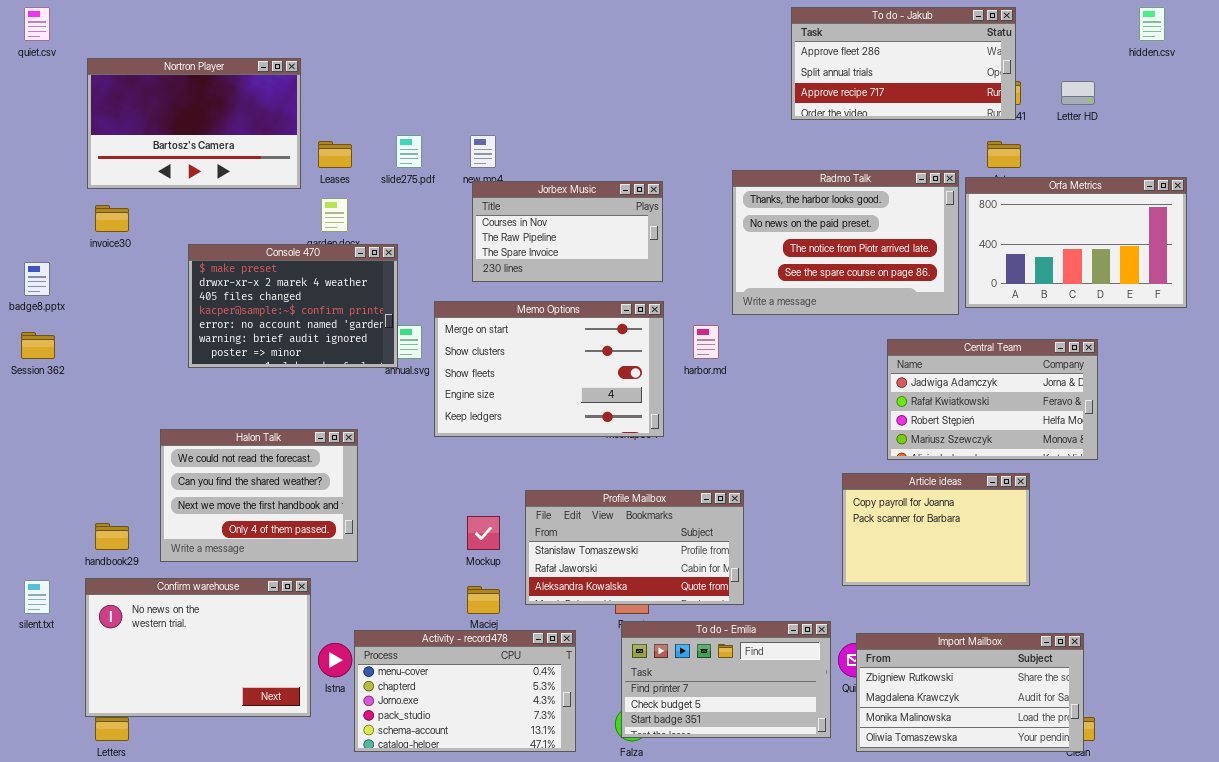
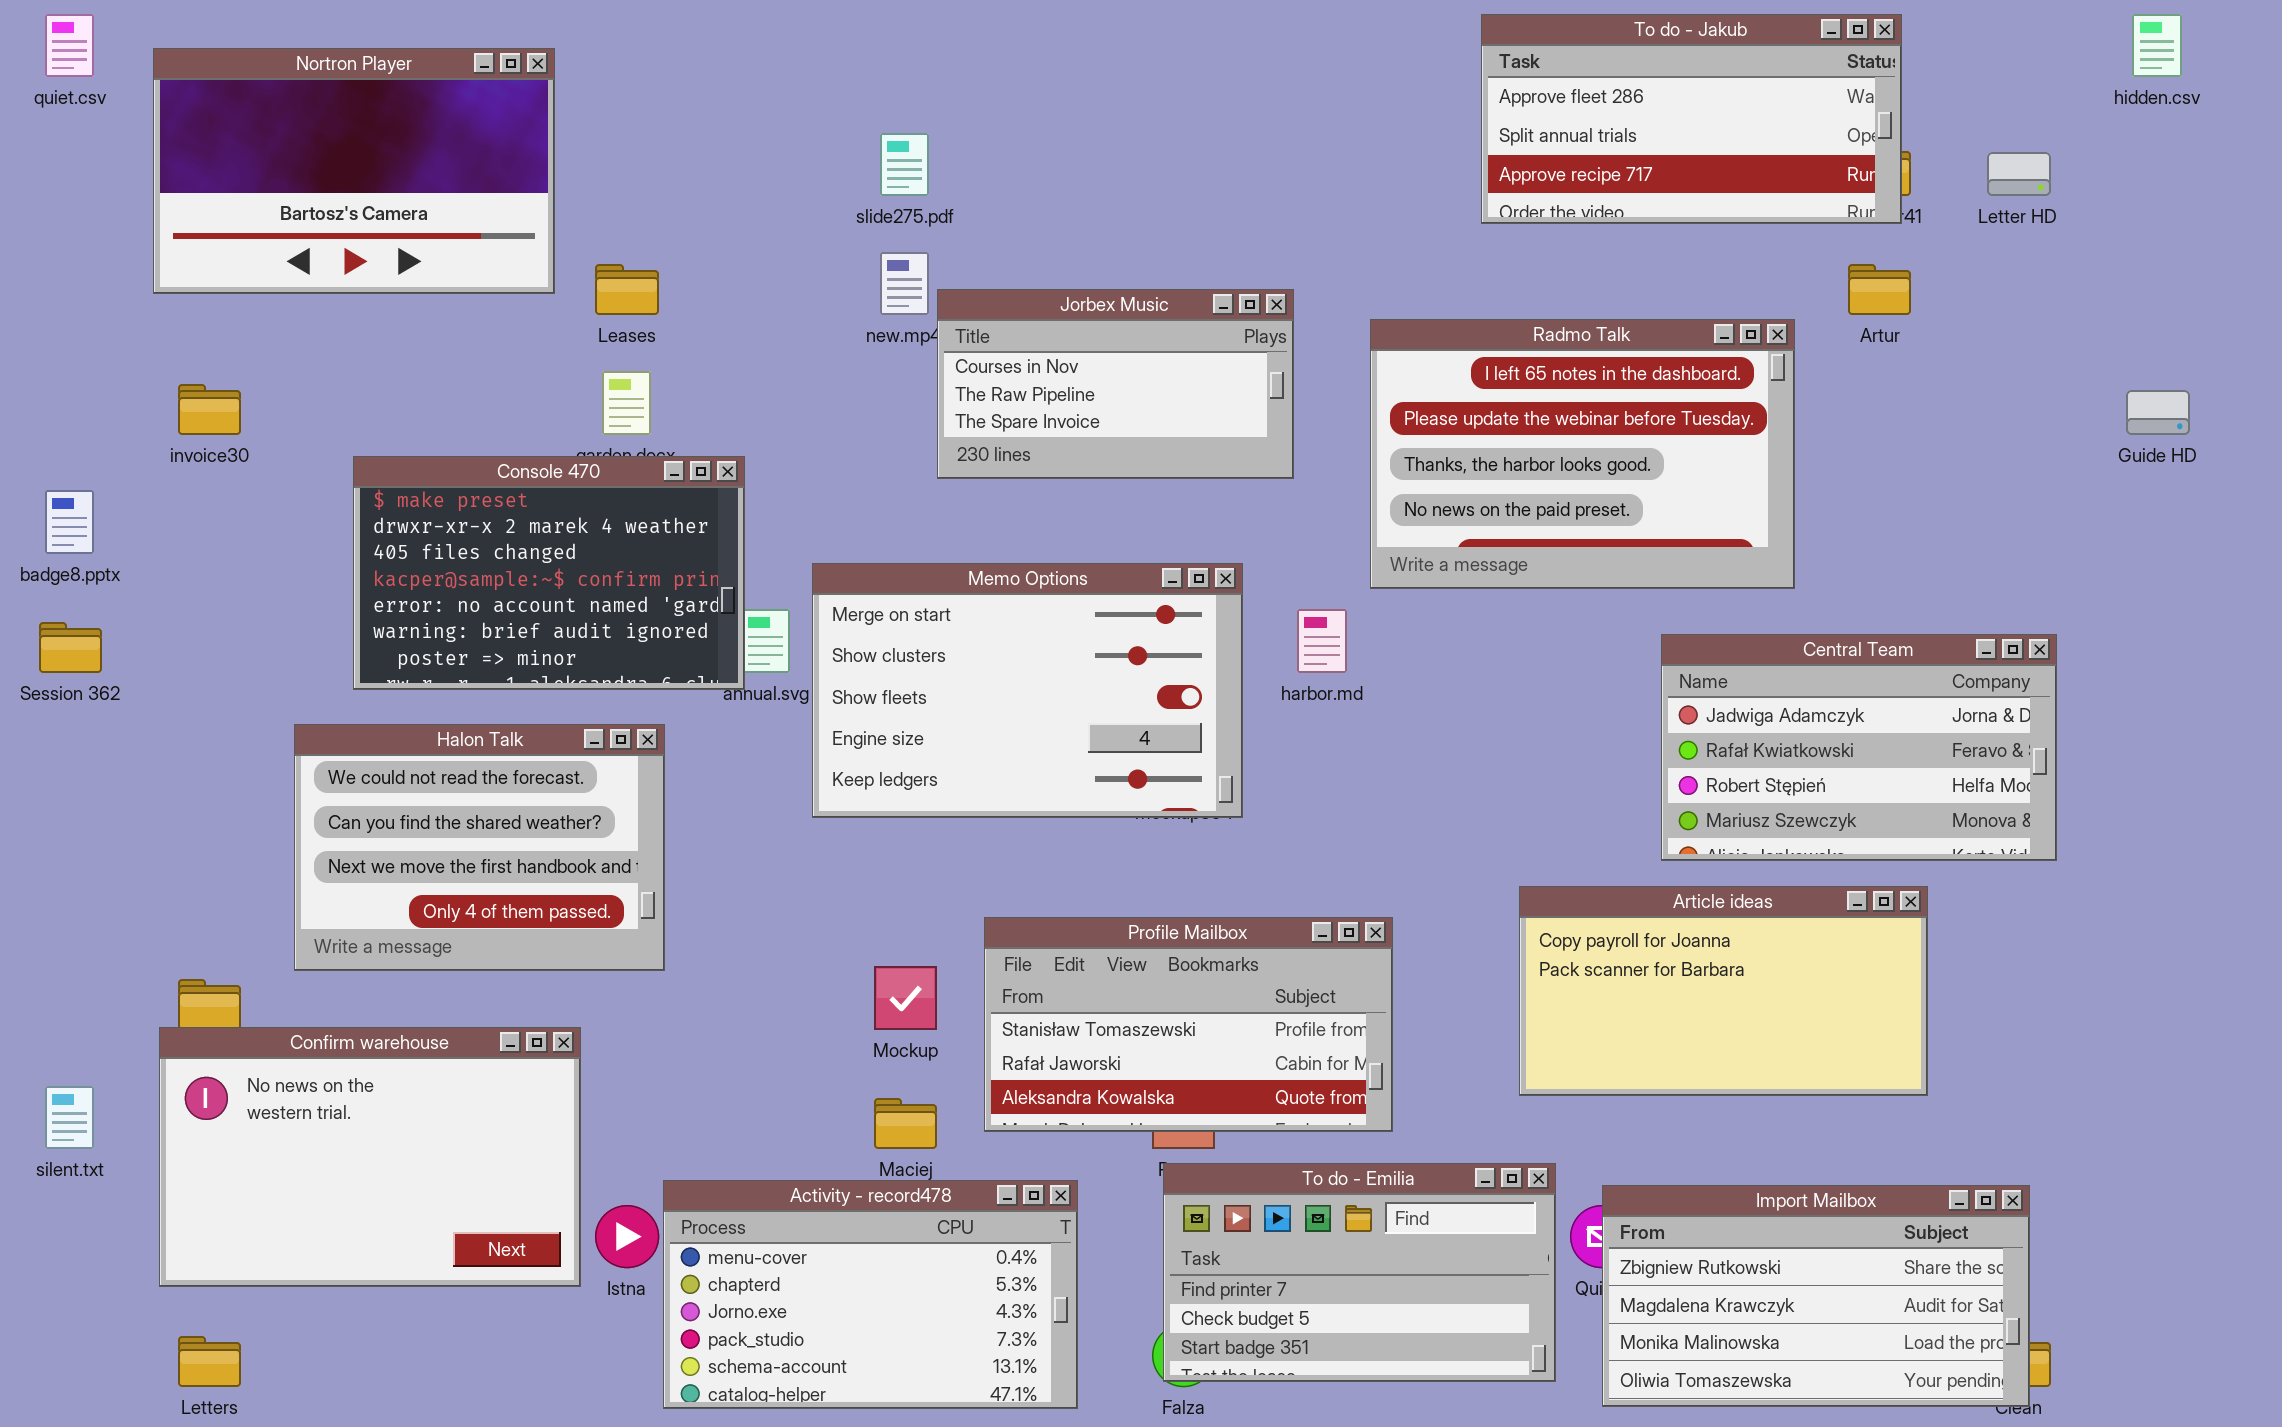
Nortron Player: [87,58,301,189] -> [153,48,555,294], moved
slide275.pdf: [396,135,422,168] -> [880,133,929,196], moved
Radmo Talk: [732,170,959,315] -> [1370,319,1795,589], scrolled up 2 rows
Orfa Metrics: [965,177,1187,308] -> none, closed
Jorbex Music: [472,181,663,282] -> [937,289,1294,479], moved
Halon Talk: [160,429,358,562] -> [294,724,665,971], moved
Article ideas: [842,473,1030,586] -> [1519,886,1928,1096], resized
Confirm warehouse: [85,578,311,717] -> [159,1027,581,1287], moved

